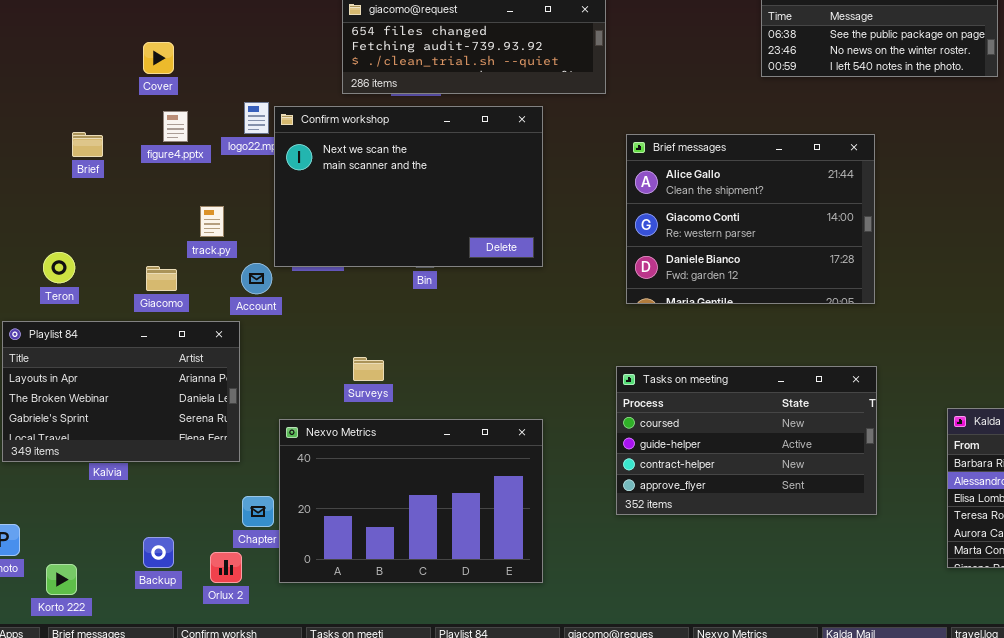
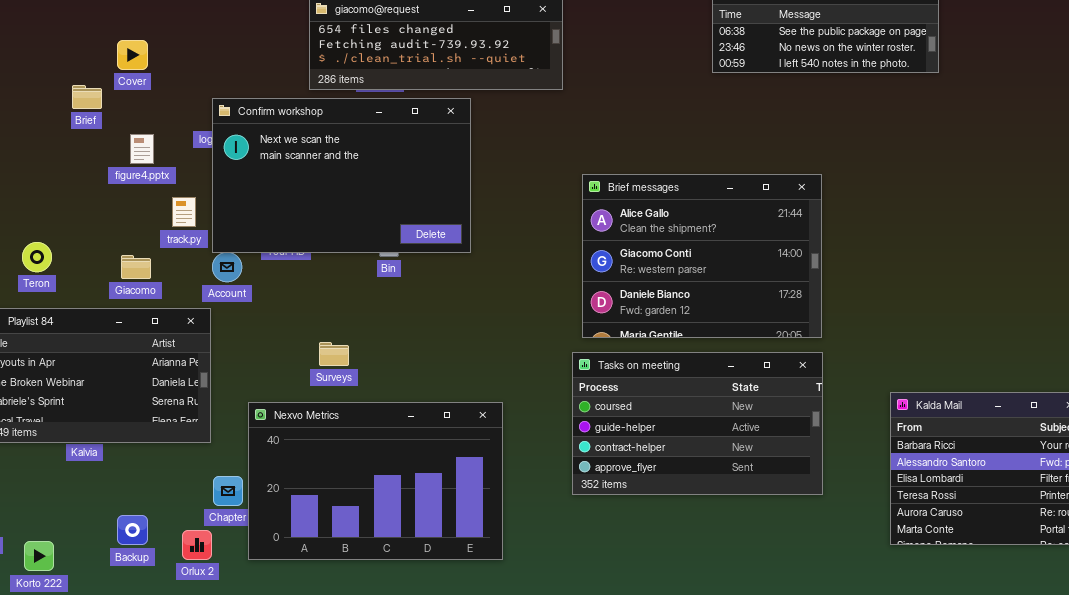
Confirm workshop: [274,106,543,267] -> [212,98,471,253], moved
figure4.pptx: [163,111,188,142] -> [130,134,154,164], moved
Brief: [72,132,103,157] -> [72,85,102,109], moved
Brief messages: [626,134,875,304] -> [582,174,822,338], moved

